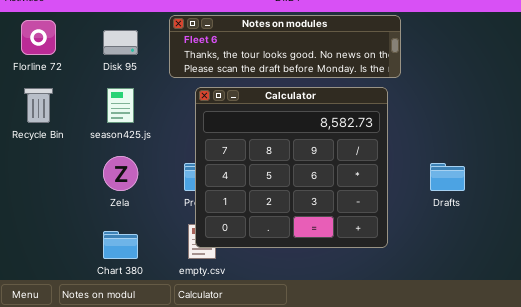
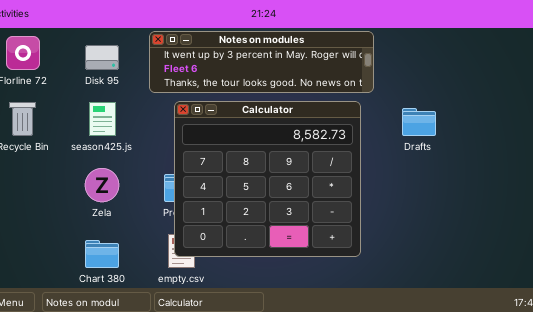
Notes on modules: [169,15,401,78] -> [149,31,374,93], scrolled up 1 row
Drafts: [430,163,465,191] -> [402,108,436,136], moved

